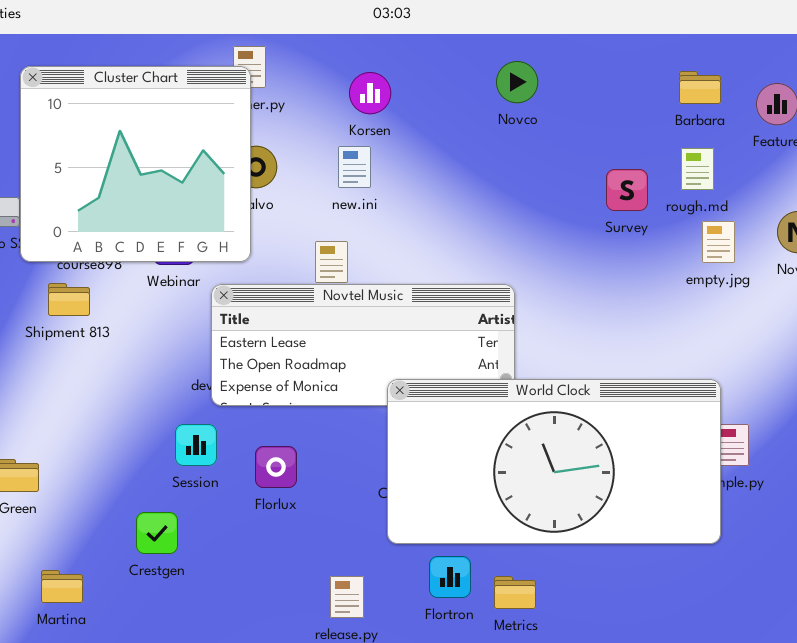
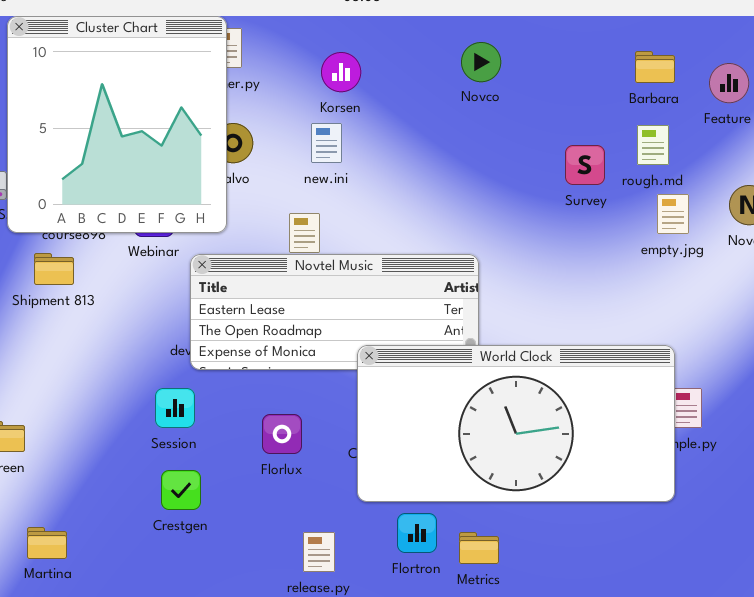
Cluster Chart: [20,66,251,262] -> [7,16,227,233], resized
Florlux: [255,446,297,488] -> [262,414,302,454], moved
Crestgen: [136,512,178,554] -> [161,470,201,510], moved

